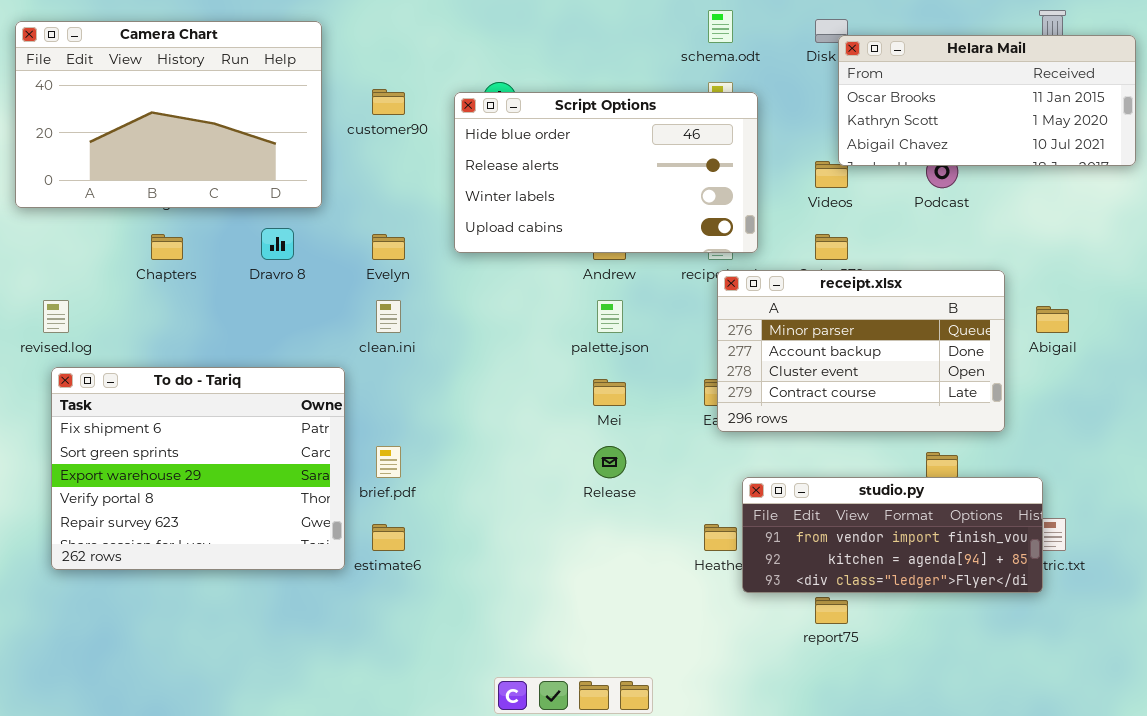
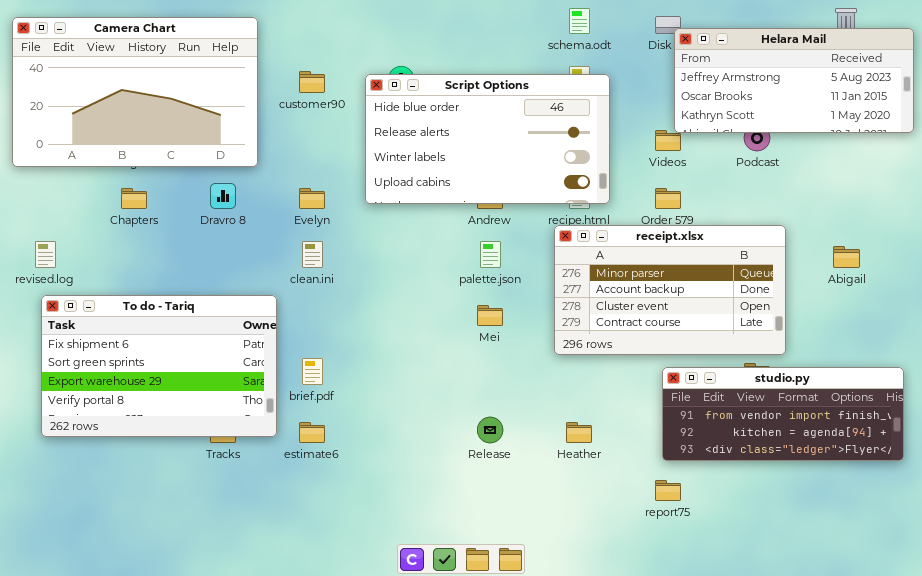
Helara Mail: [838,35,1136,166] -> [674,28,914,133], scrolled up 1 row
receipt.xlsx: [717,270,1005,432] -> [554,225,786,355], moved
To do - Tariq: [51,367,345,570] -> [41,295,277,437], resized
Release: [593,446,626,478] -> [477,417,503,443], moved
studio.py: [742,477,1043,593] -> [662,367,904,461], moved

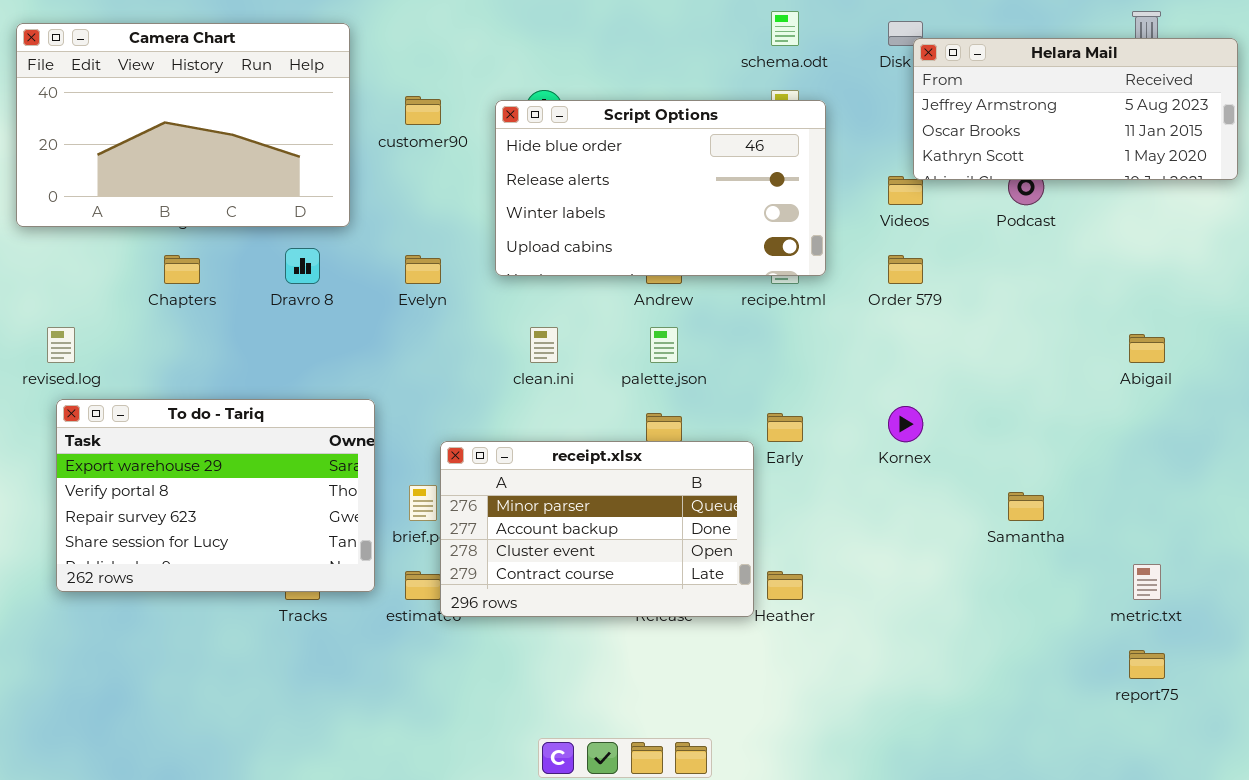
receipt.xlsx: [554,225,786,355] -> [440,441,754,617], moved
clean.ini: [302,241,323,268] -> [530,327,558,363], moved
To do - Tariq: [41,295,277,437] -> [56,399,375,592], scrolled down 2 rows
studio.py: [662,367,904,461] -> none, closed
report75: [655,480,681,501] -> [1129,650,1165,679], moved

